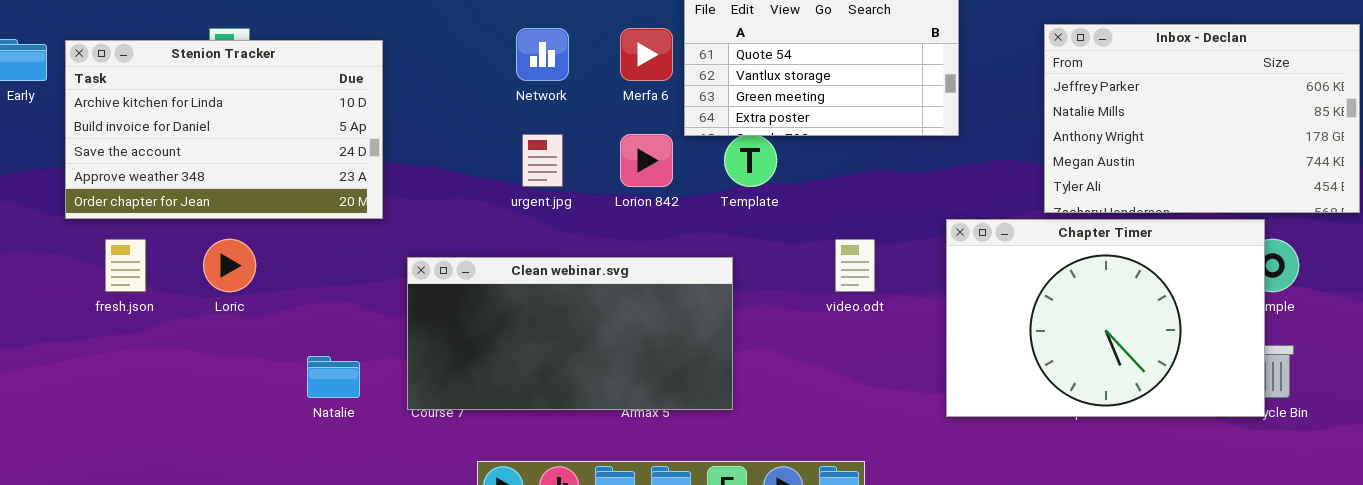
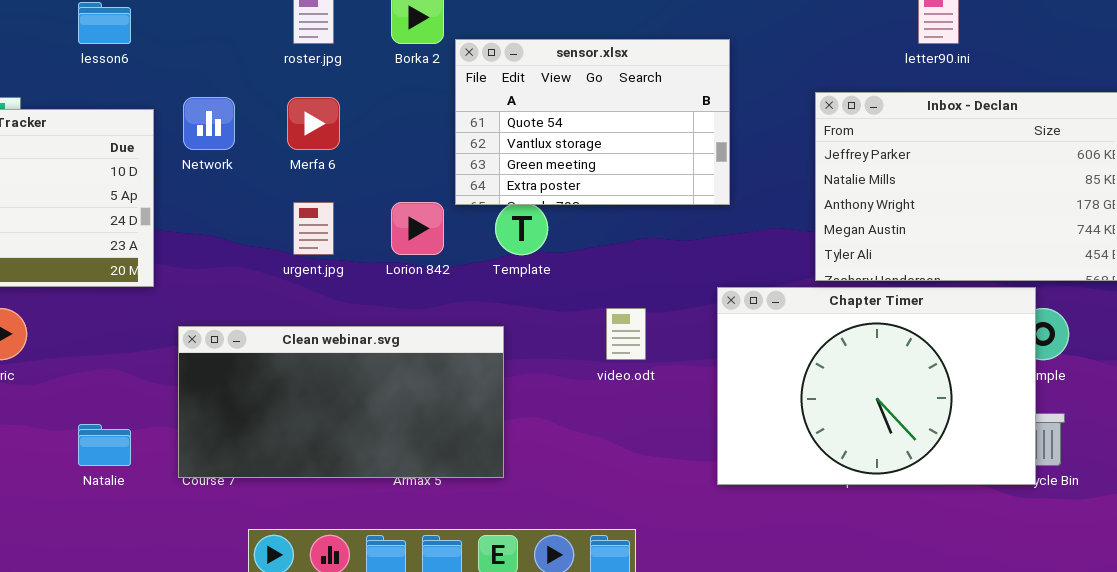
Network: [516,28,569,81] -> [183,97,235,150], moved
Merfa 6: [620,28,673,81] -> [287,97,340,150], moved

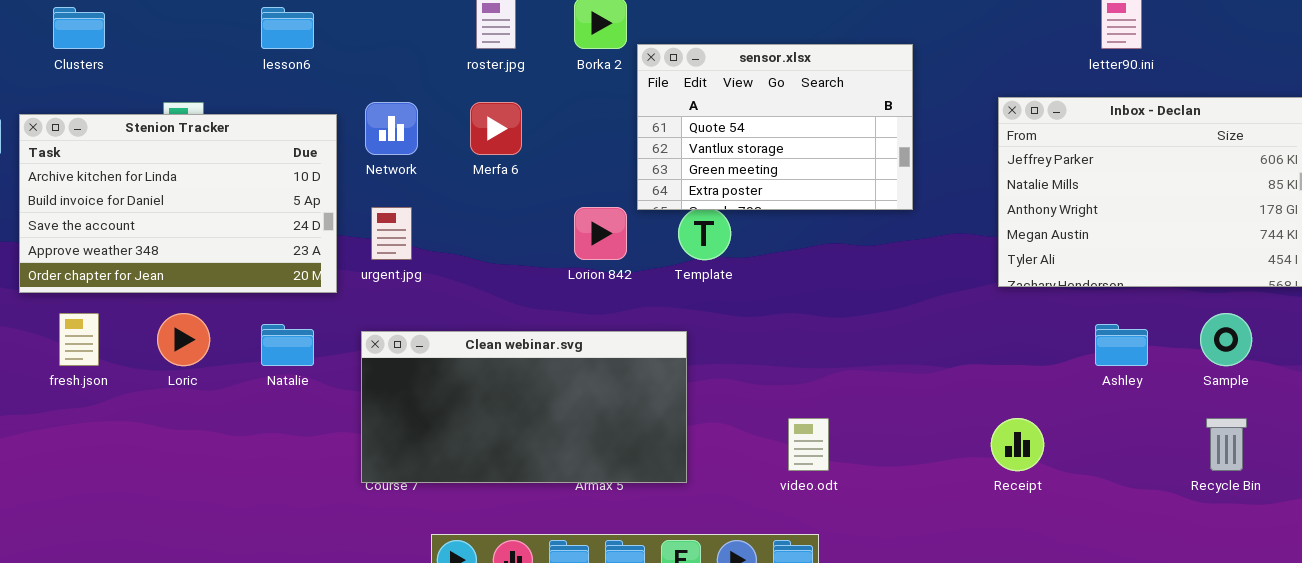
urgent.jpg: [293,202,334,255] -> [371,207,412,260], moved
Chapter Timer: [717,287,1036,485] -> none, closed
video.odt: [606,308,646,360] -> [788,418,829,471], moved
Natalie: [78,424,131,466] -> [261,324,314,366], moved

